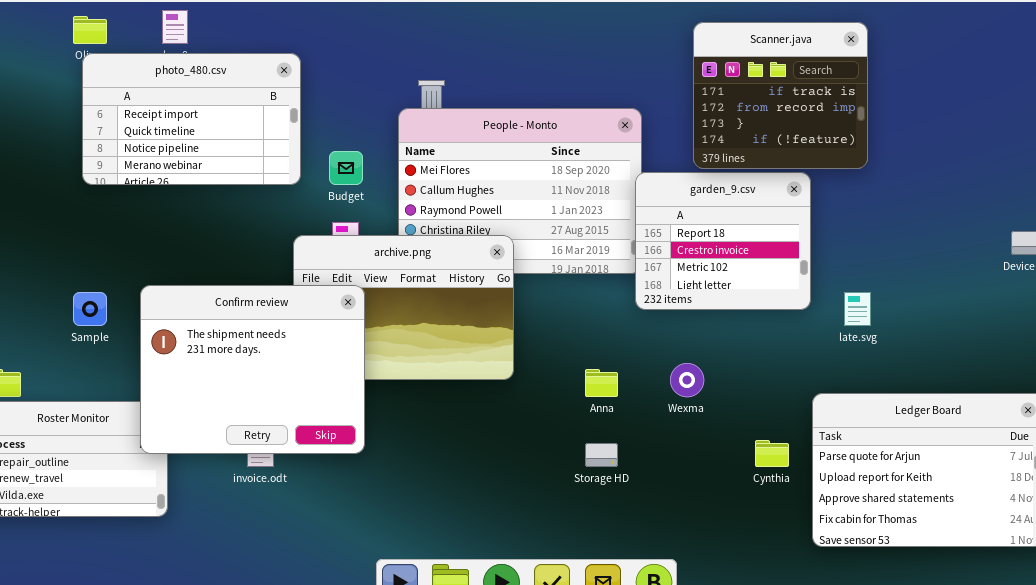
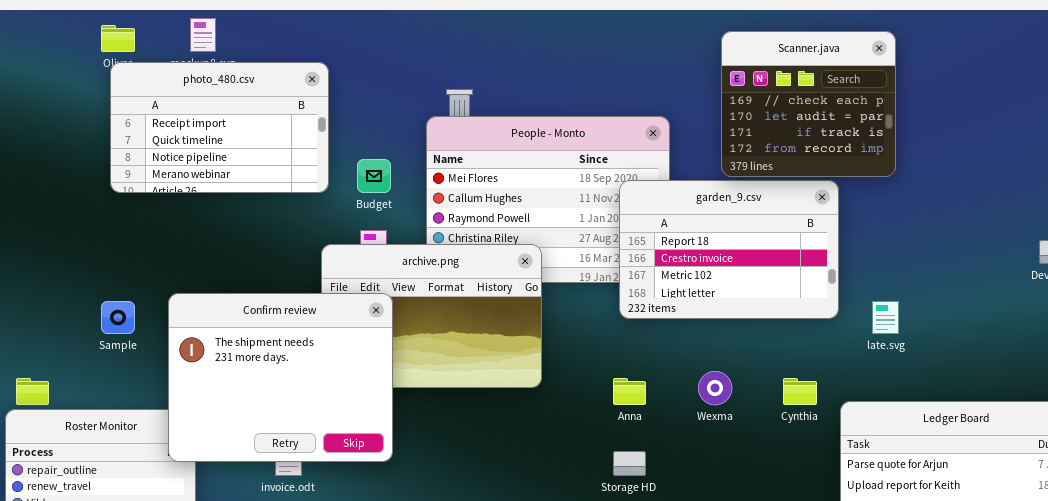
Scanner.java: [693,22,868,169] -> [721,31,896,177], scrolled up 2 rows
garden_9.csv: [635,172,811,310] -> [619,180,839,319], resized
Cynthia: [755,440,789,467] -> [783,378,817,405], moved

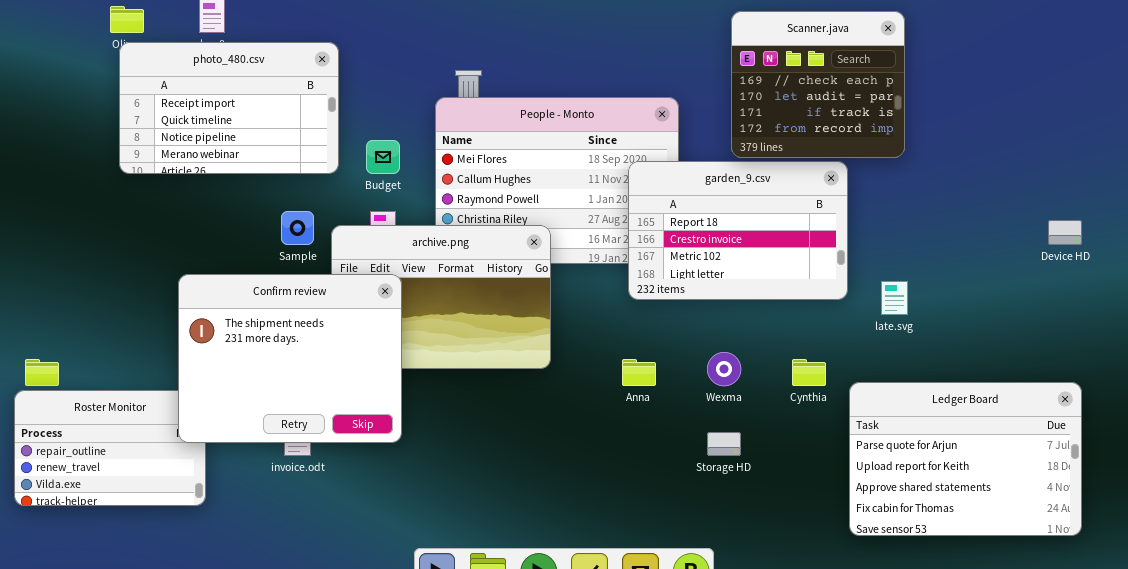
Sample: [101,301,135,334] -> [281,211,314,245], moved
Storage HD: [613,451,646,476] -> [707,432,741,456], moved

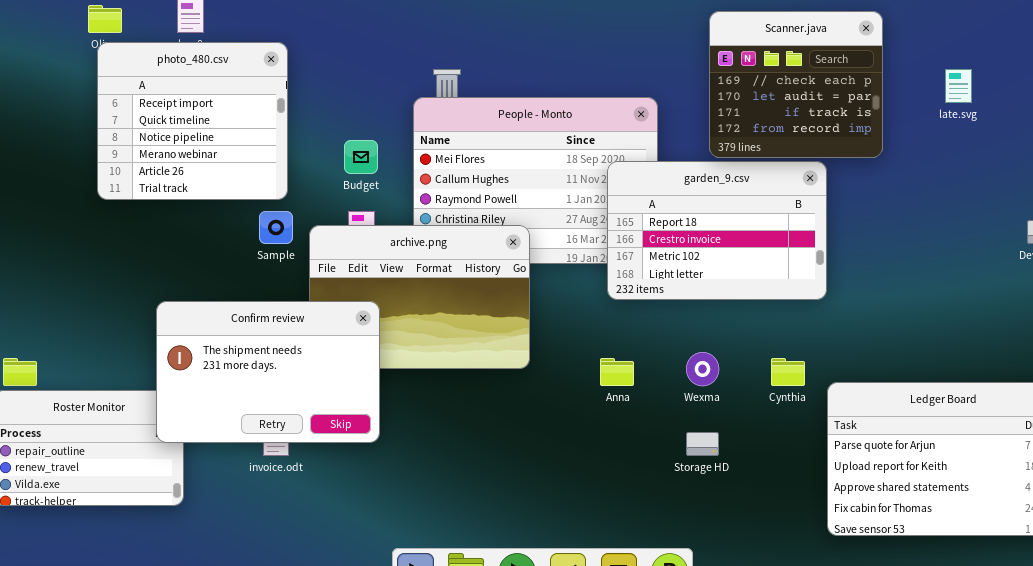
photo_480.csv: [119,42,339,174] -> [97,42,288,200], resized
Confirm review: [178,274,402,443] -> [156,301,380,443], resized
late.svg: [881,281,908,315] -> [945,69,972,103], moved

